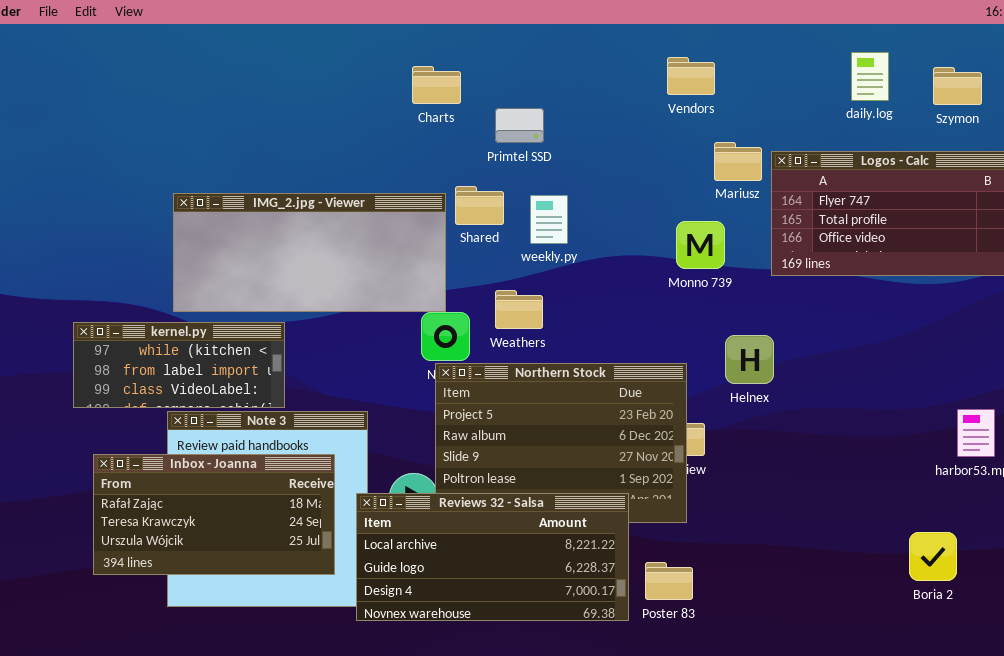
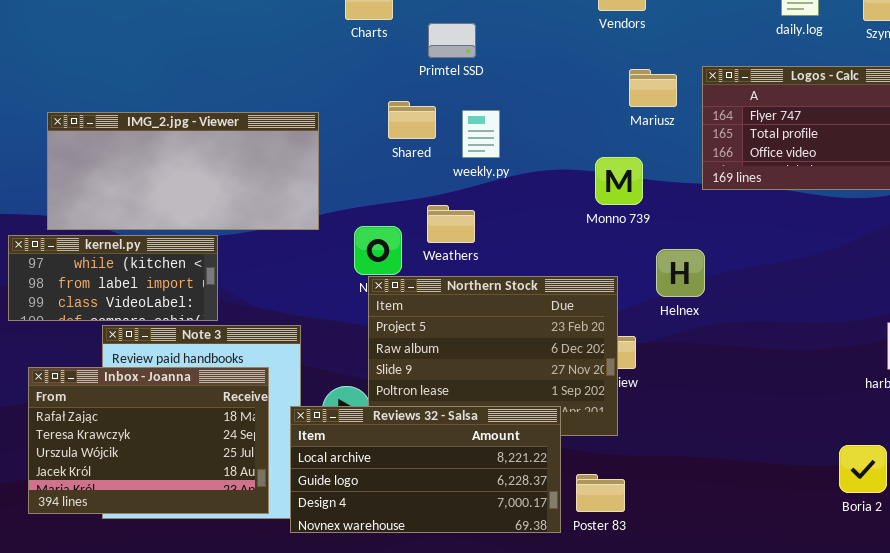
Mariusz: [714,142,762,181] -> [629,69,677,107], moved
IMG_2.jpg - Viewer: [173,193,446,312] -> [47,112,319,230], moved
Monno 739: [676,221,725,269] -> [595,157,643,205], moved
Inbox - Joanna: [93,454,335,575] -> [28,367,269,514], resized

